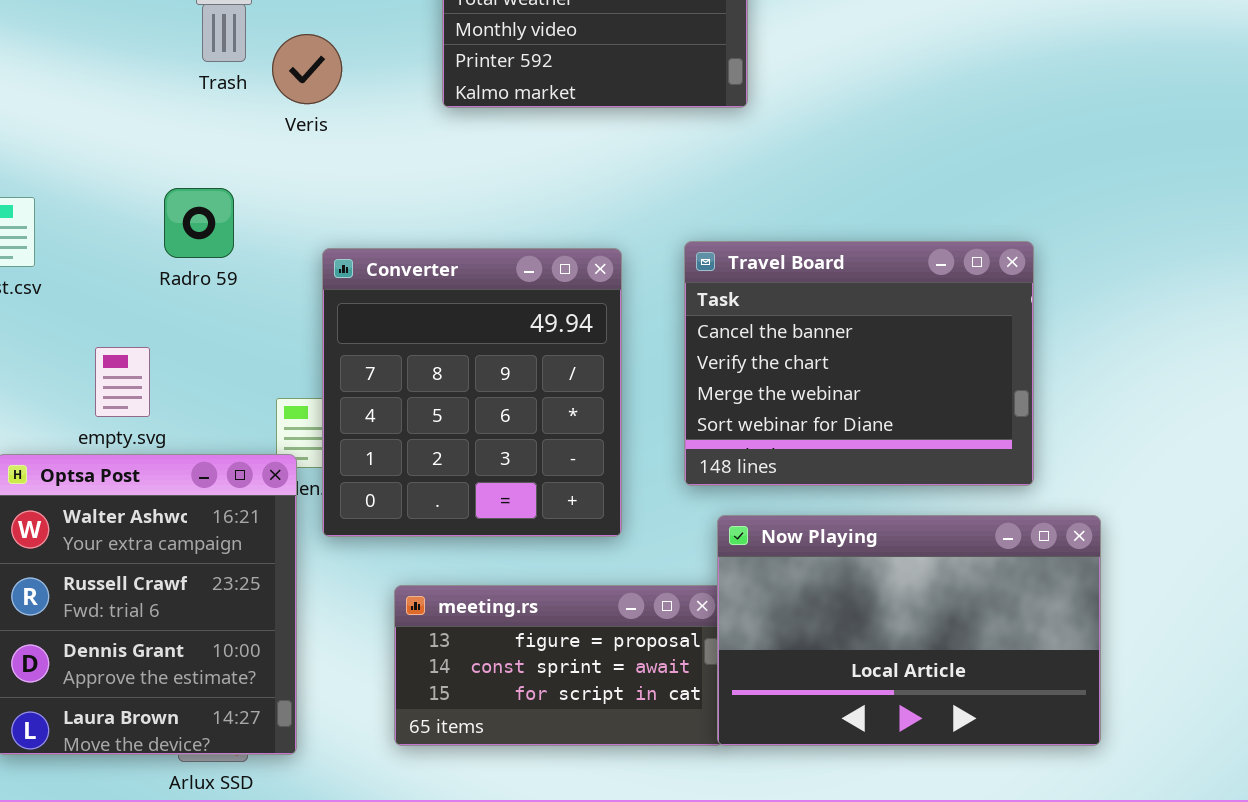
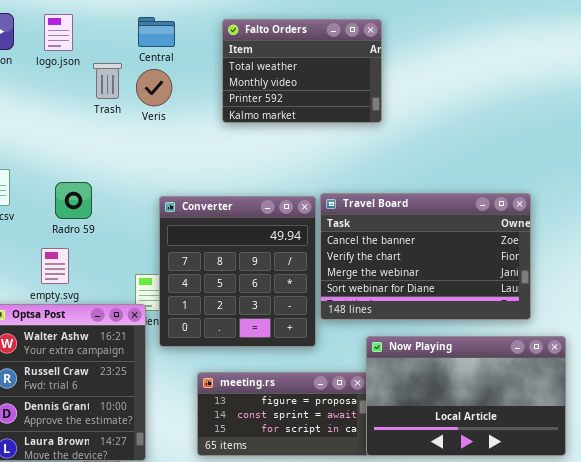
Veris: [272,34,342,104] -> [136,69,172,106], moved
Radro 59: [164,188,234,258] -> [55,182,92,219], moved
Travel Board: [684,241,1034,486] -> [320,193,531,320], resized

